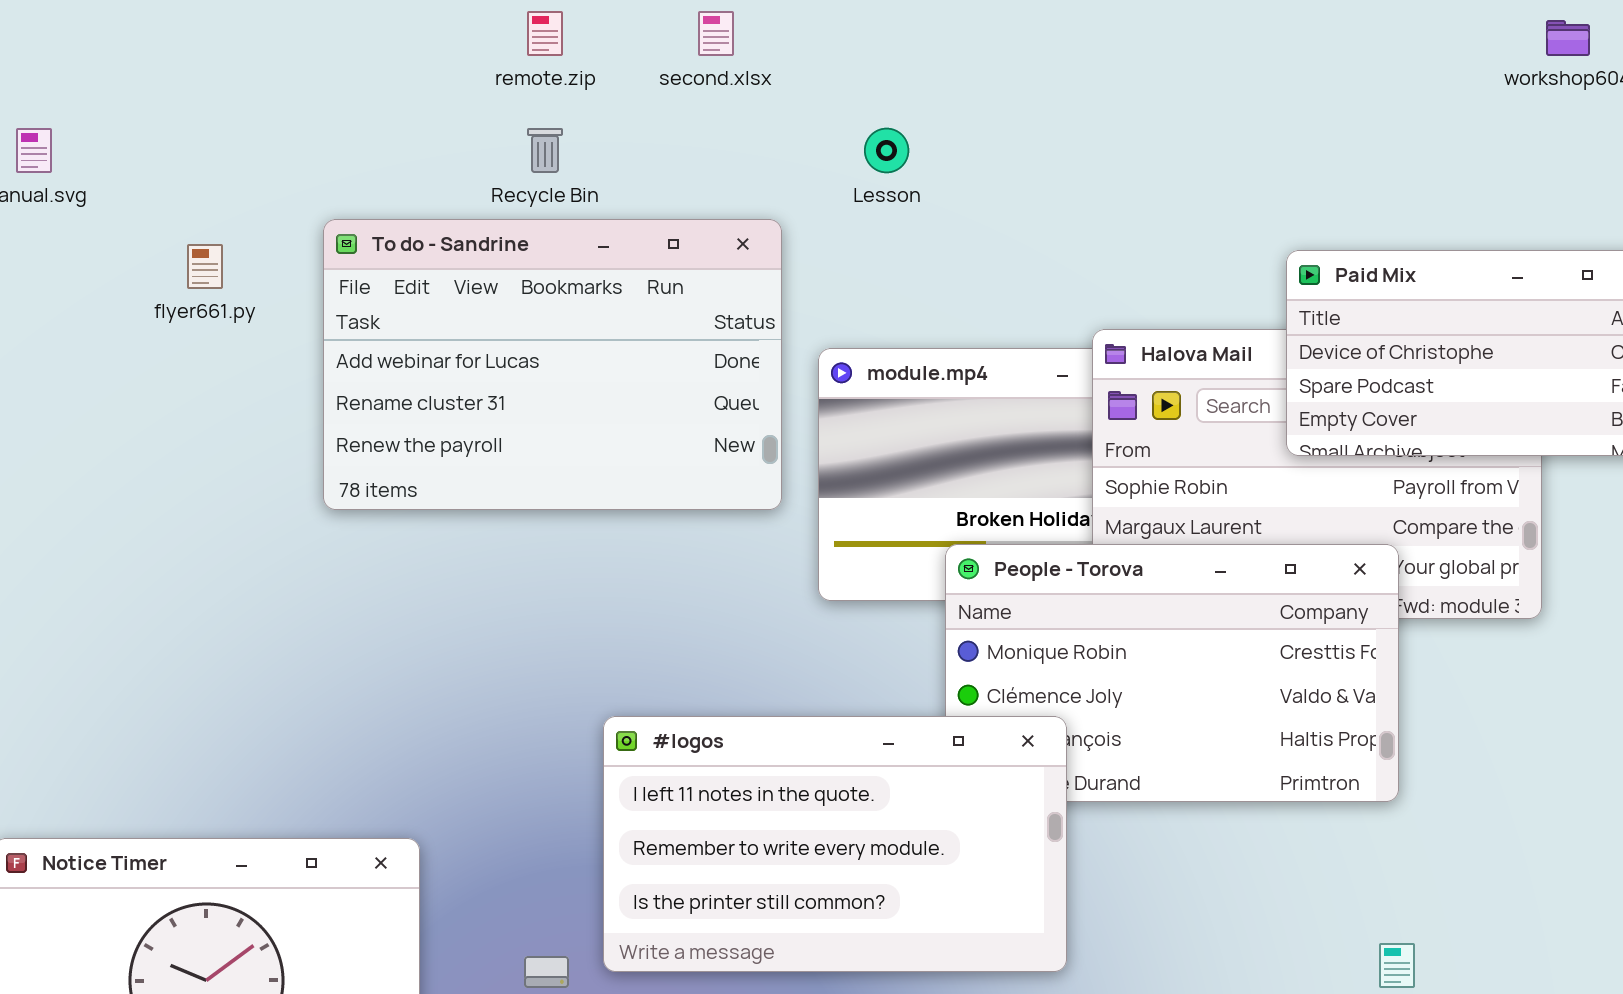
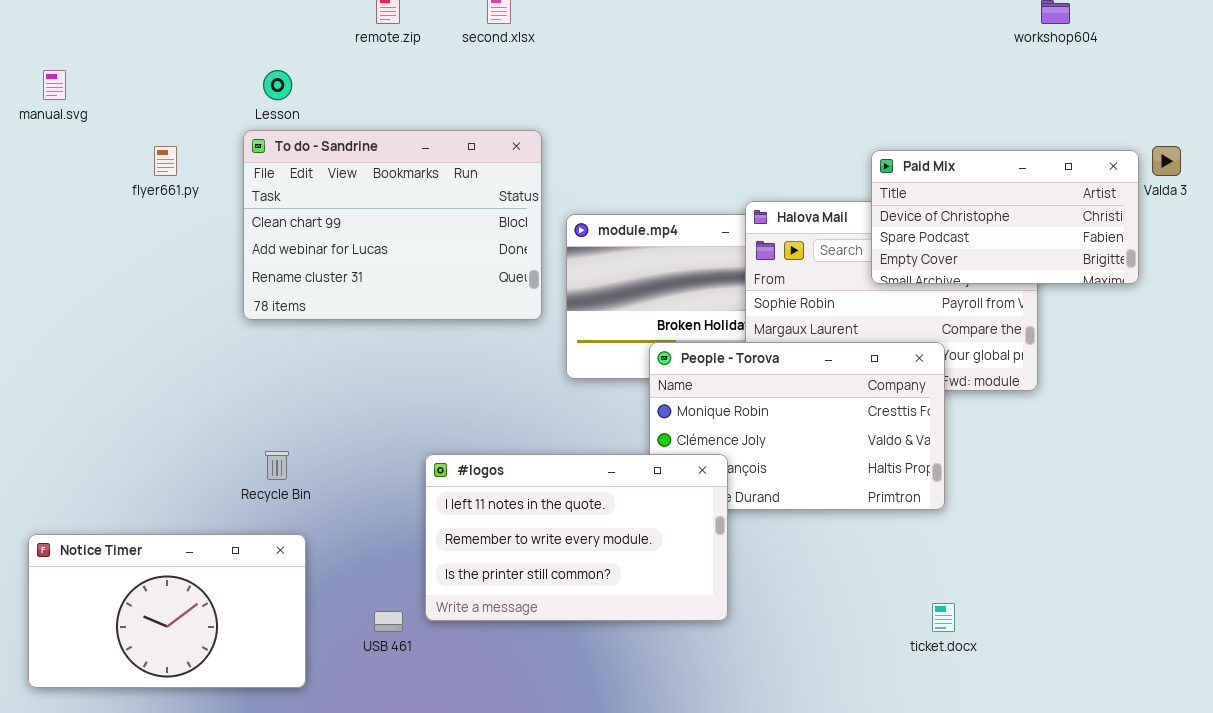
Recycle Bin: [527,128,563,173] -> [265,451,289,480], moved
Lesson: [864,128,909,173] -> [263,70,292,100], moved
To do - Sandrine: [323,219,782,510] -> [243,130,542,320], scrolled up 1 row

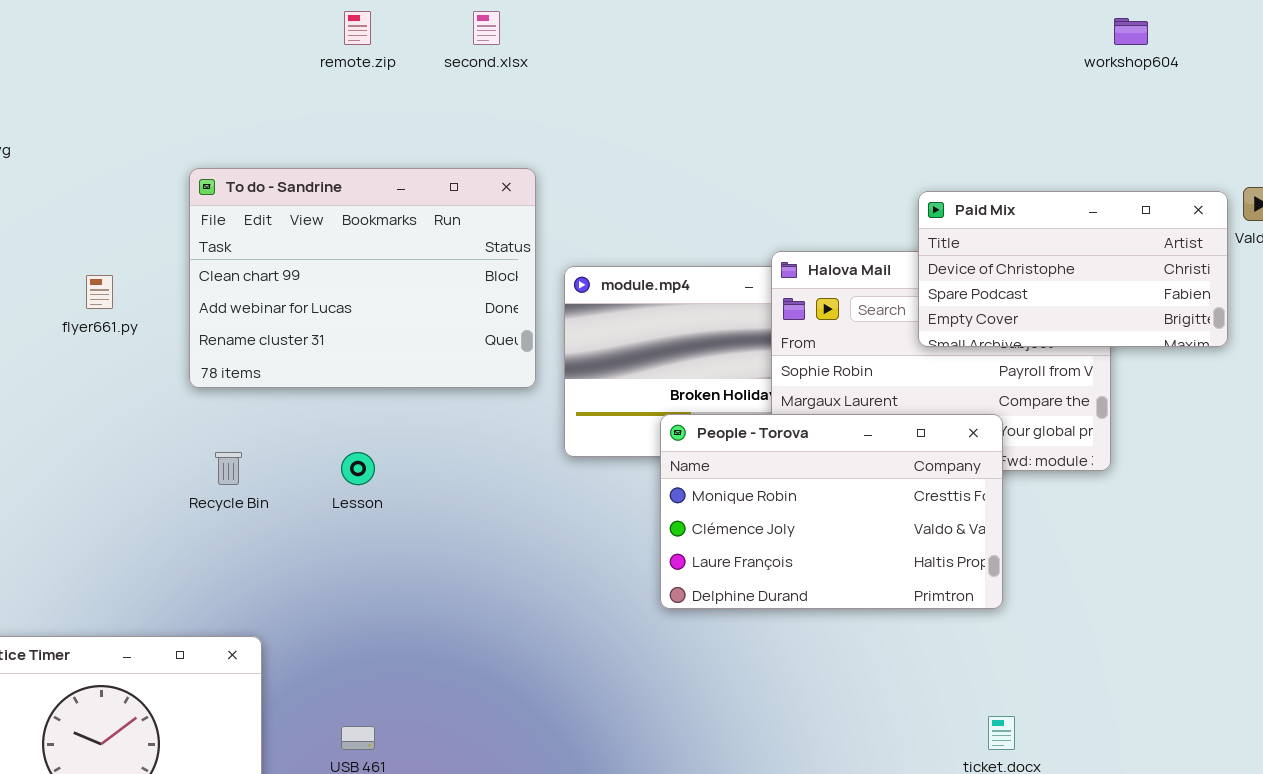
Lesson: [263,70,292,100] -> [341,452,375,485], moved
flyer661.py: [154,146,177,176] -> [86,275,113,309], moved
Recycle Bin: [265,451,289,480] -> [215,452,242,485], moved
#logos: [425,454,728,621] -> none, closed

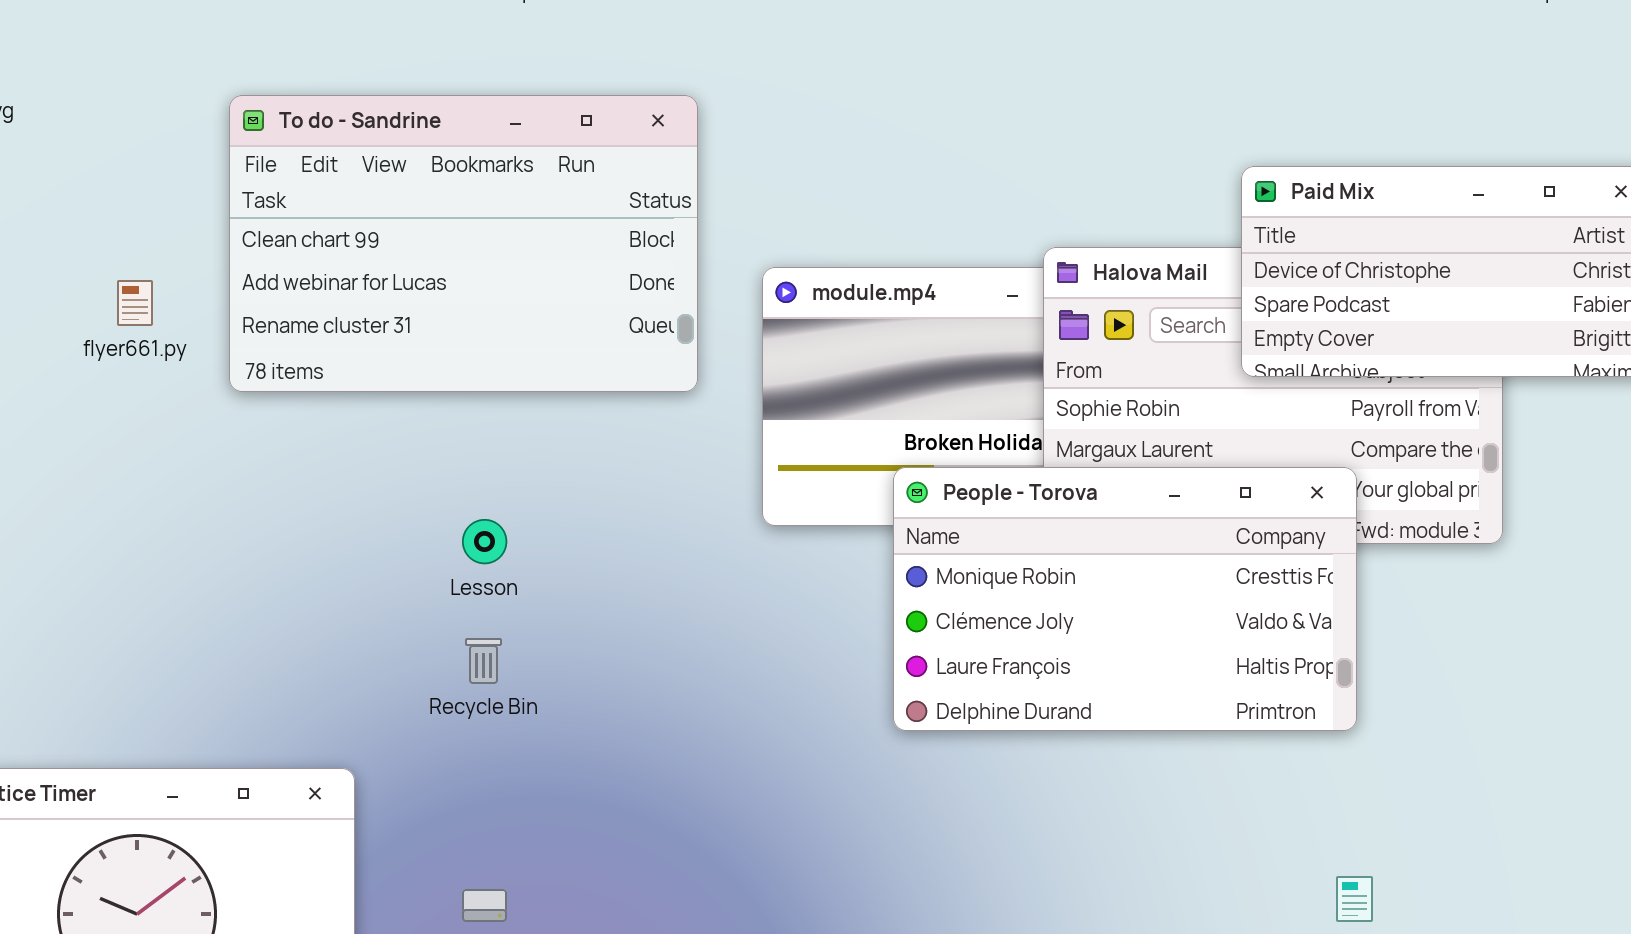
To do - Sandrine: [189,168,536,388] -> [229,95,698,392], moved
Recycle Bin: [215,452,242,485] -> [465,638,502,684], moved

